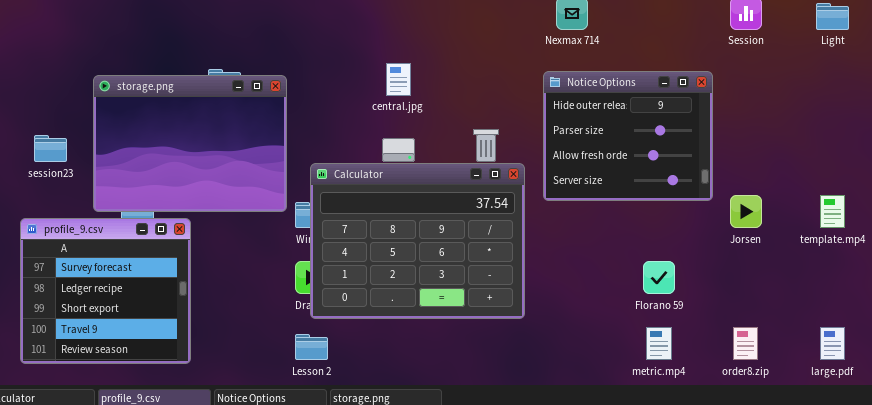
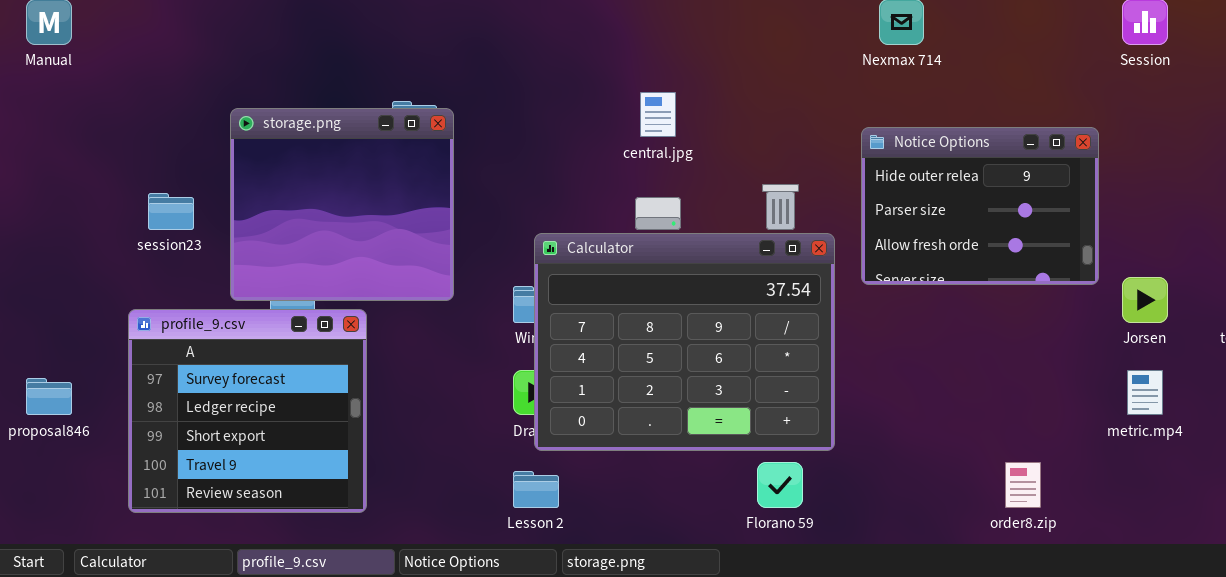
Notice Options: [543,71,713,201] -> [861,127,1099,285], resized
storage.png: [93,75,287,212] -> [230,108,454,301], resized
Florano 59: [643,261,675,294] -> [757,462,803,508], moved
metric.mp4: [646,327,672,360] -> [1127,370,1163,415], moved
order8.zip: [733,327,758,360] -> [1005,462,1041,508], moved

